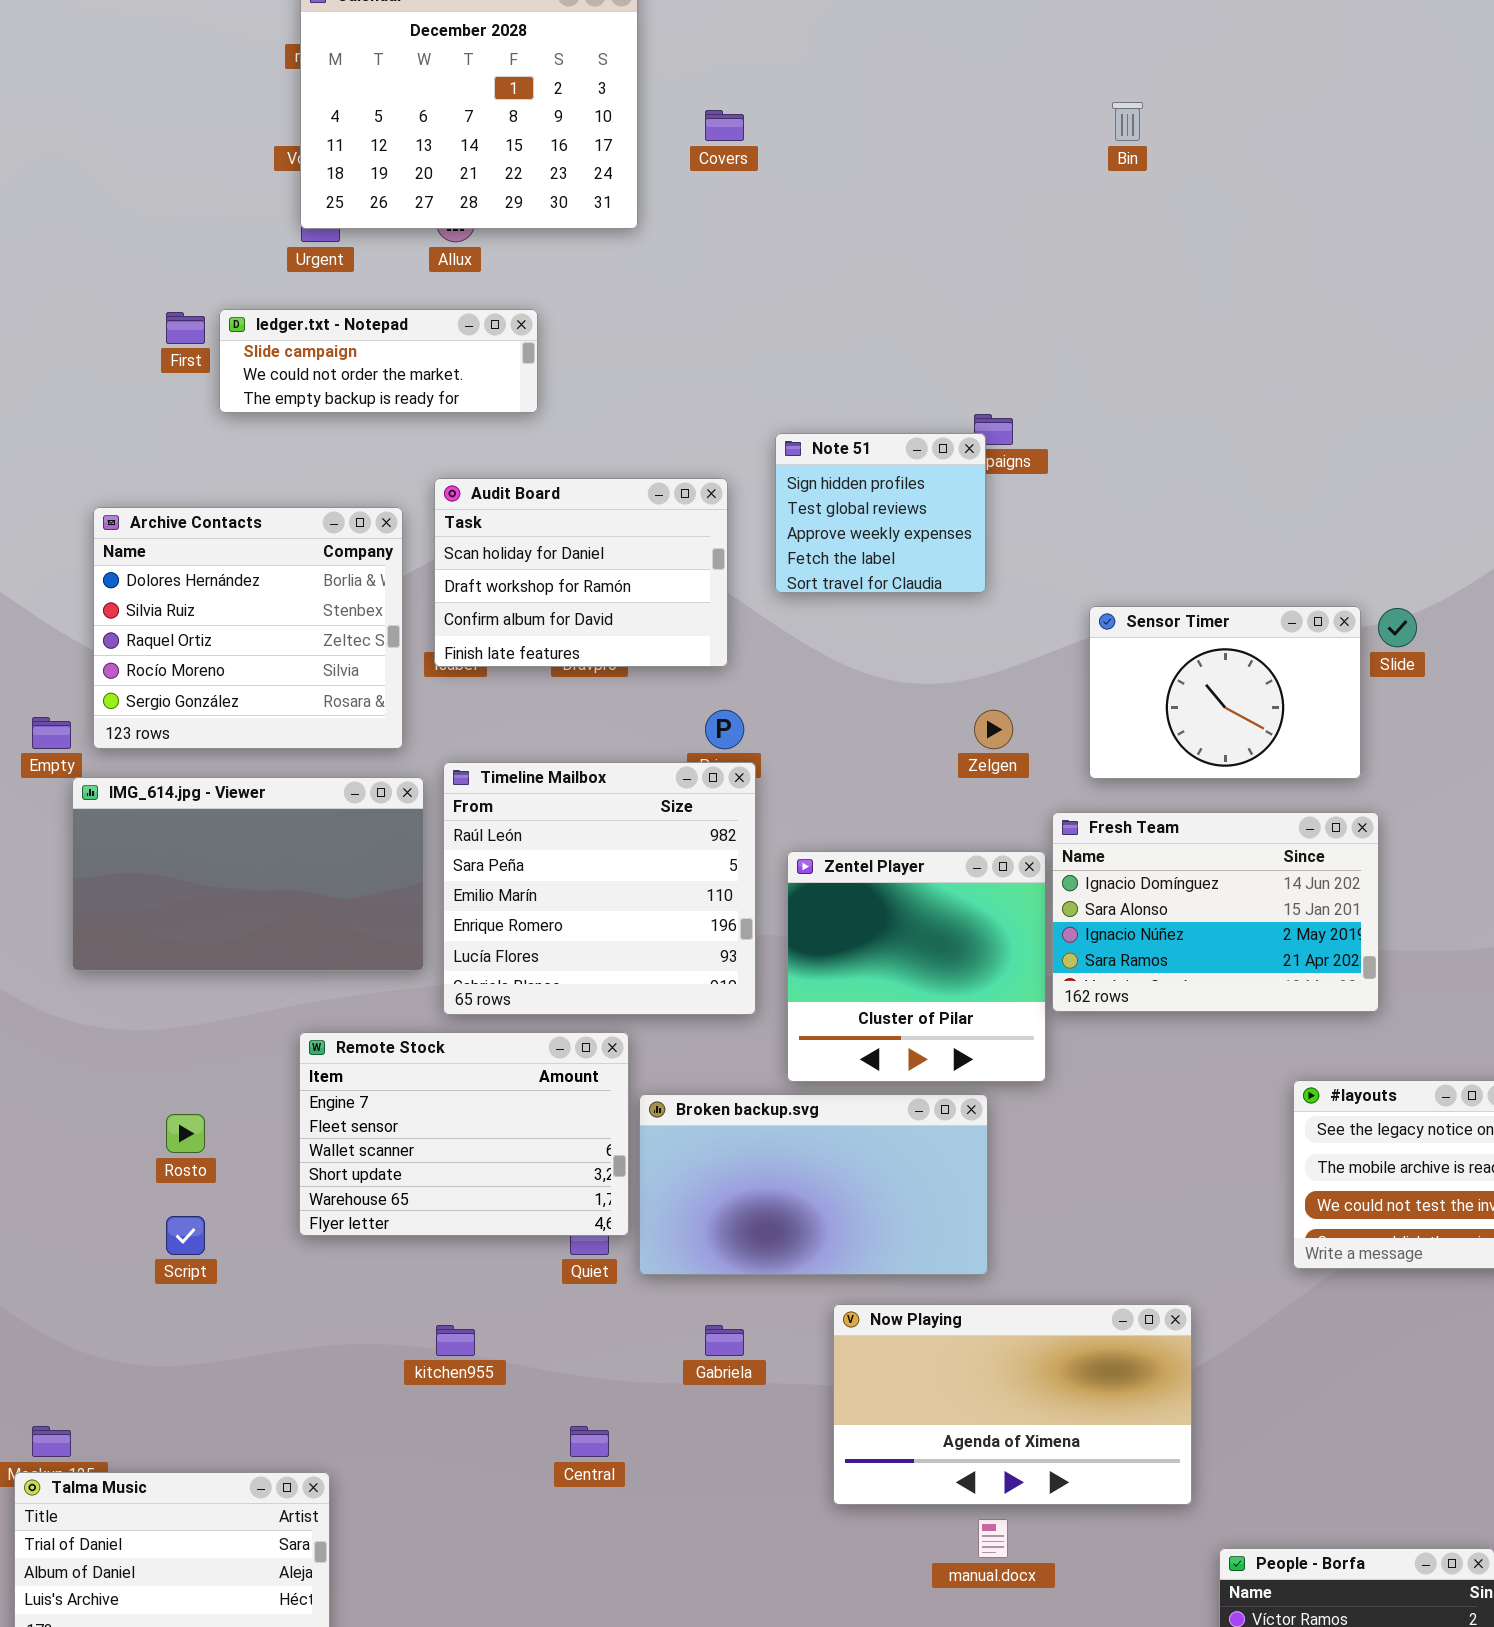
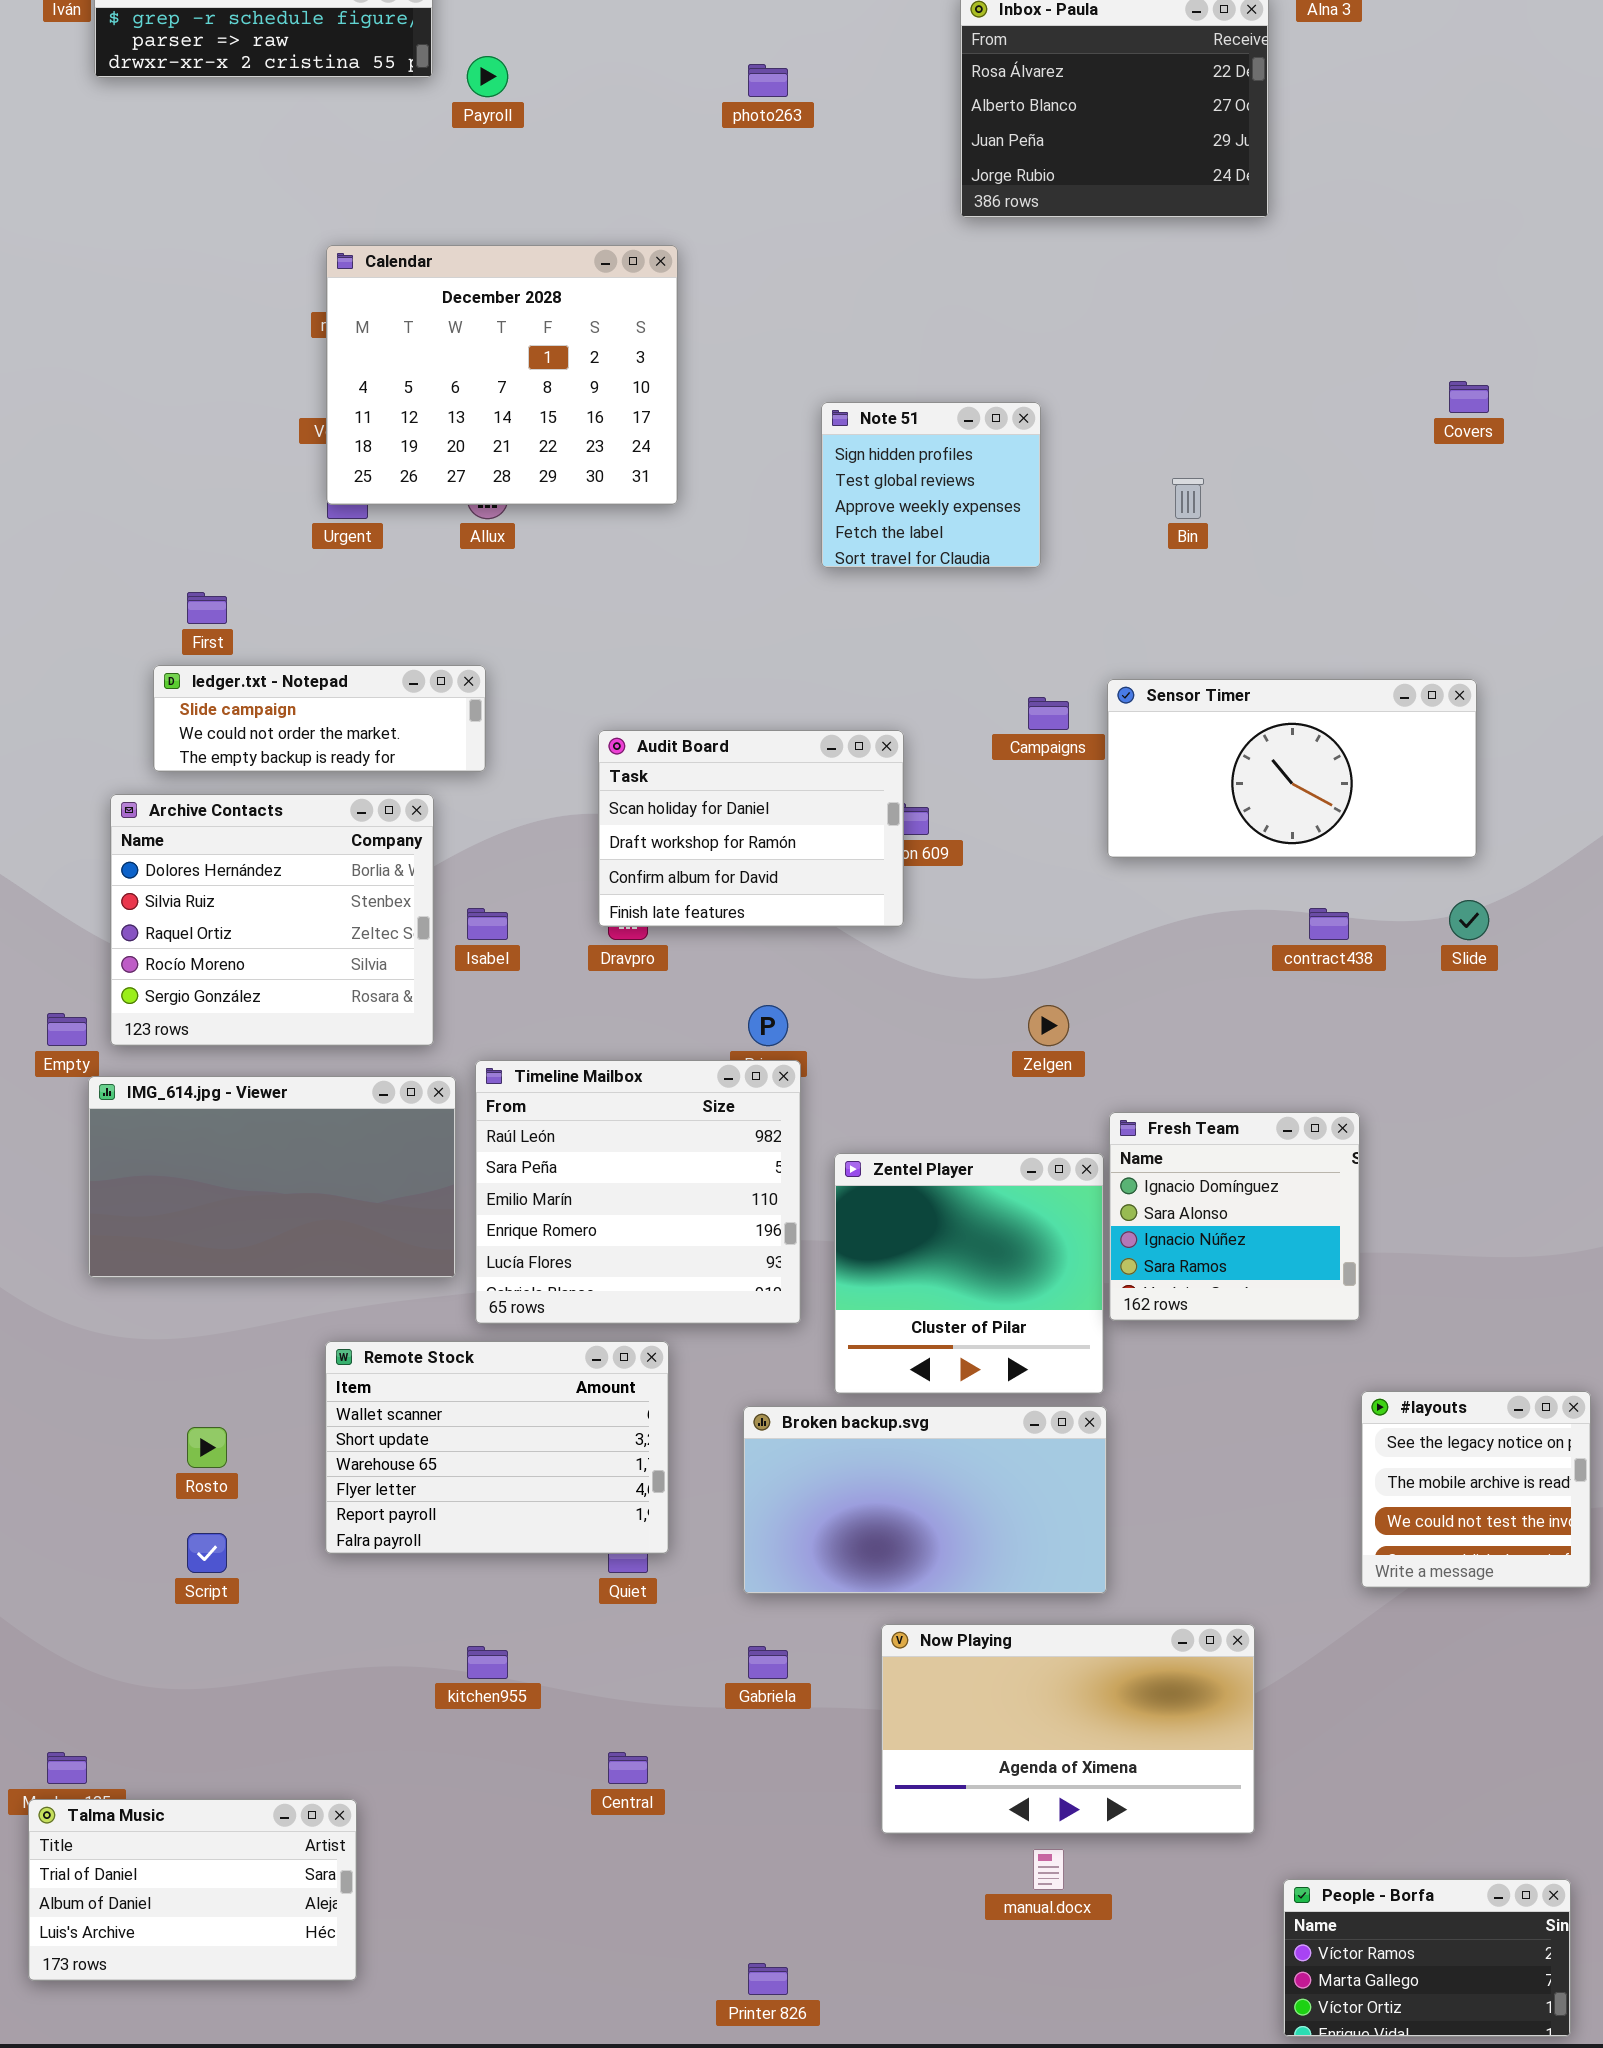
Bin: [1112,102,1143,141] -> [1172,478,1204,519], moved
Covers: [705,110,744,141] -> [1449,381,1489,413], moved
ledger.txt - Notepad: [219,309,538,413] -> [153,665,486,772], moved
Note 51: [775,433,986,593] -> [821,402,1041,568], moved
Audit Board: [434,478,728,667] -> [598,730,904,927], moved
Sensor Timer: [1089,606,1361,779] -> [1107,679,1477,858], moved, resized
Fresh Team: [1052,812,1379,1012] -> [1109,1112,1360,1321], resized
Remote Stock: [299,1032,629,1236] -> [325,1341,669,1554], scrolled down 2 rows
Broken backup.svg: [639,1094,988,1275] -> [743,1406,1107,1594], moved

